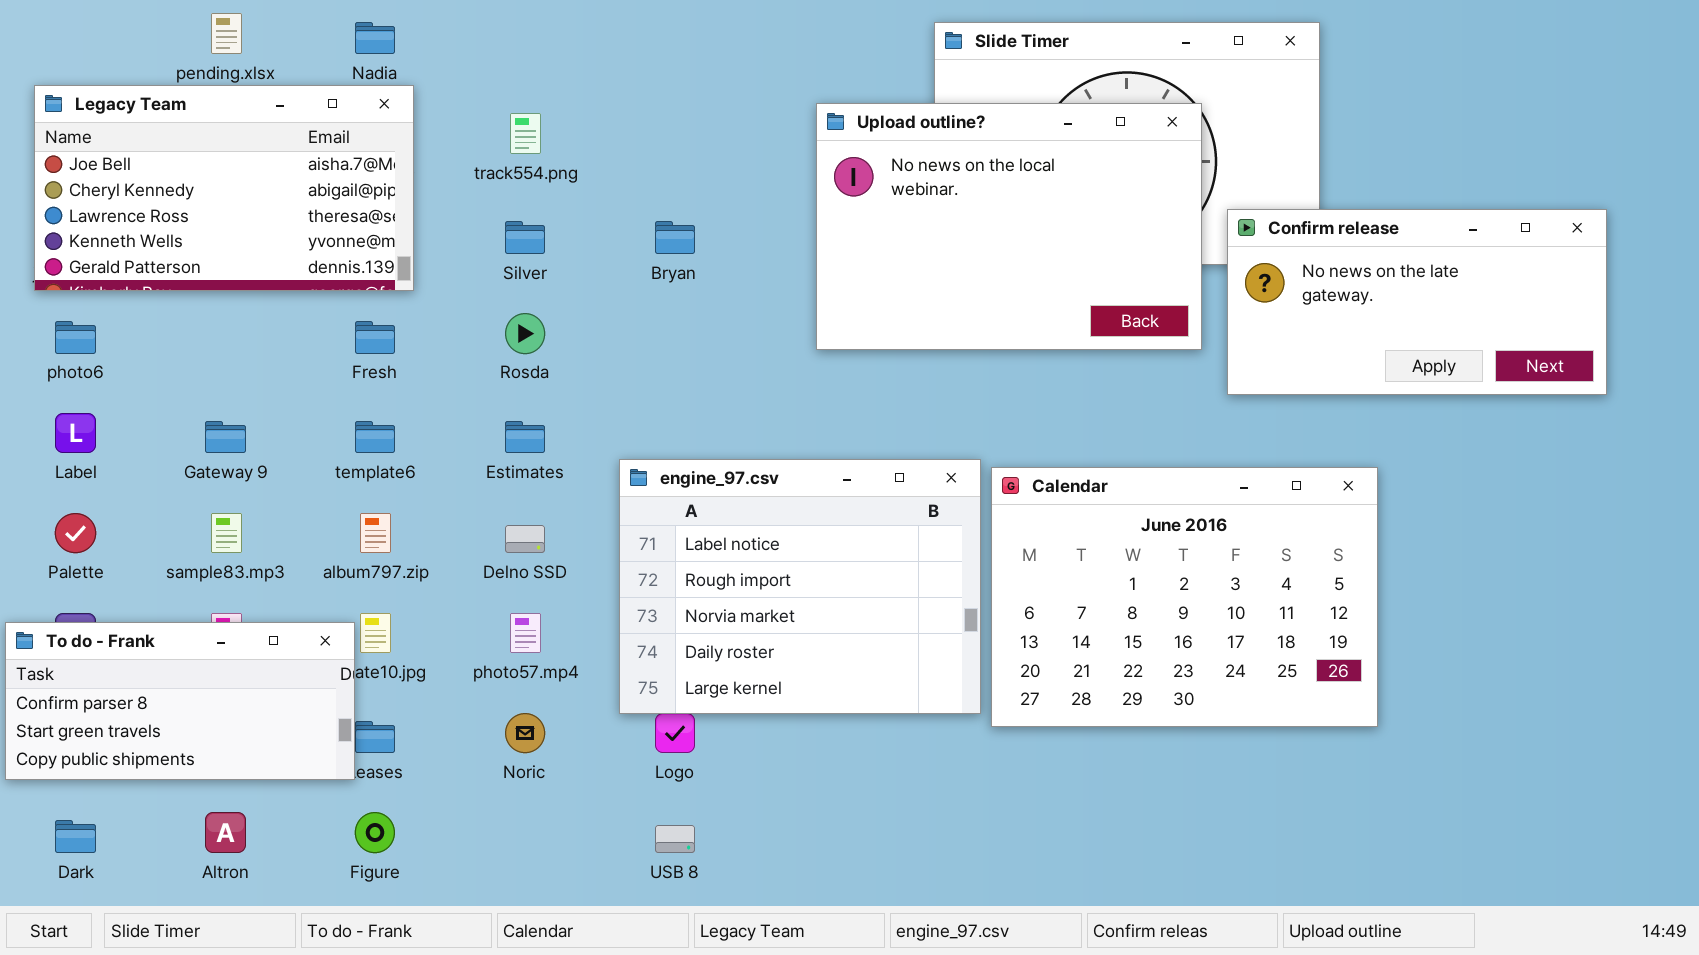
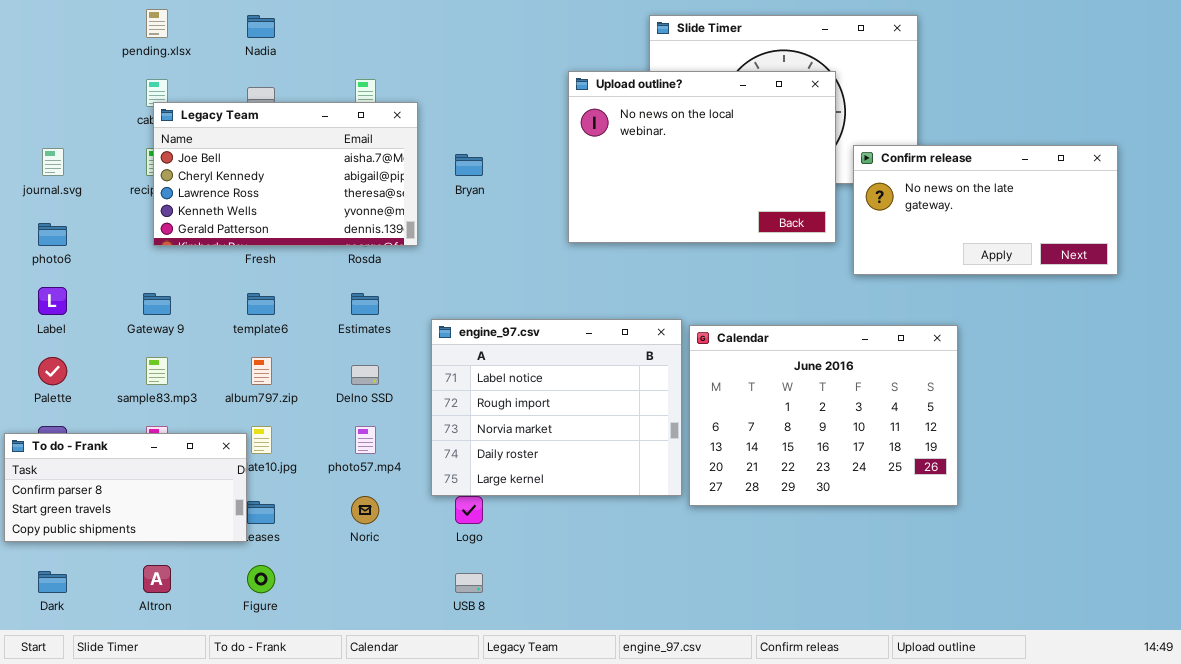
Legacy Team: [34,85,414,291] -> [153,102,418,246], moved

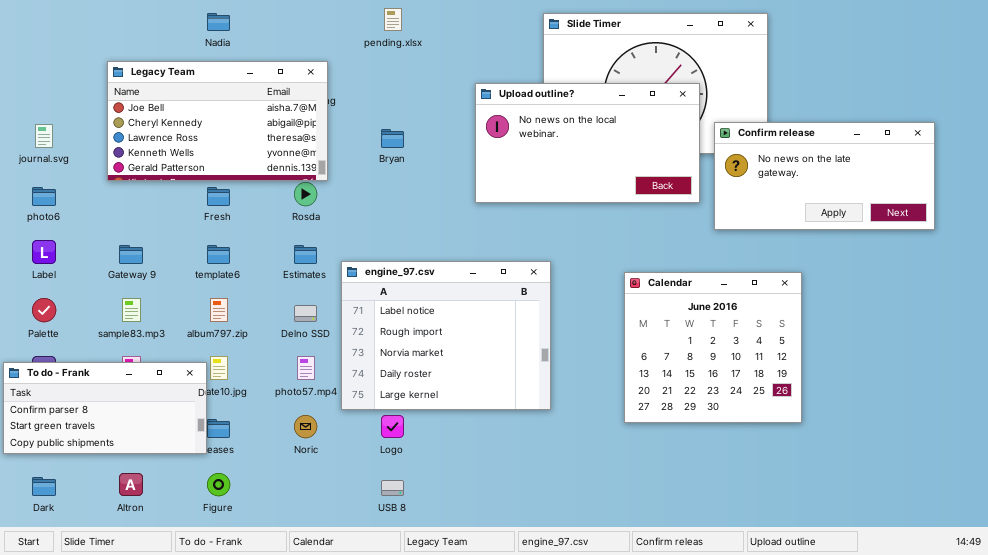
pending.xlsx: [146,9,168,38] -> [384,8,402,31], moved
Upload outline?: [568,71,836,243] -> [475,83,700,203], resized
Legacy Team: [153,102,418,246] -> [107,61,328,181], moved
engine_97.csv: [431,319,682,496] -> [341,261,551,410], moved
Calendar: [689,325,958,506] -> [624,272,802,423], resized

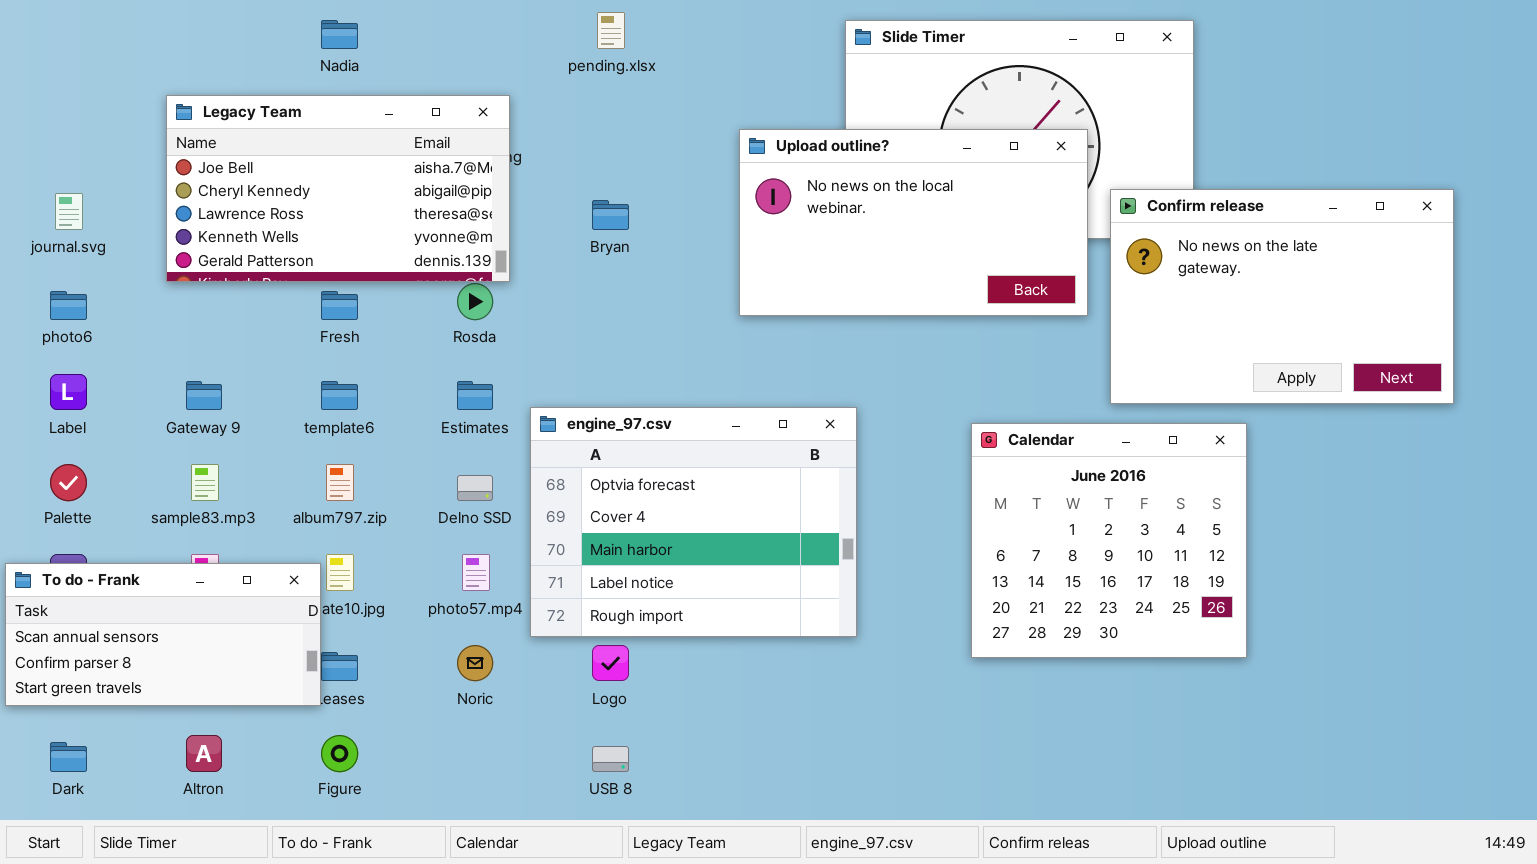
Confirm release: [714,122,935,230] -> [1110,189,1454,404], resized
engine_97.csv: [341,261,551,410] -> [530,407,857,637], scrolled up 3 rows
To do - Frank: [3,362,207,454] -> [5,563,321,706], scrolled up 1 row

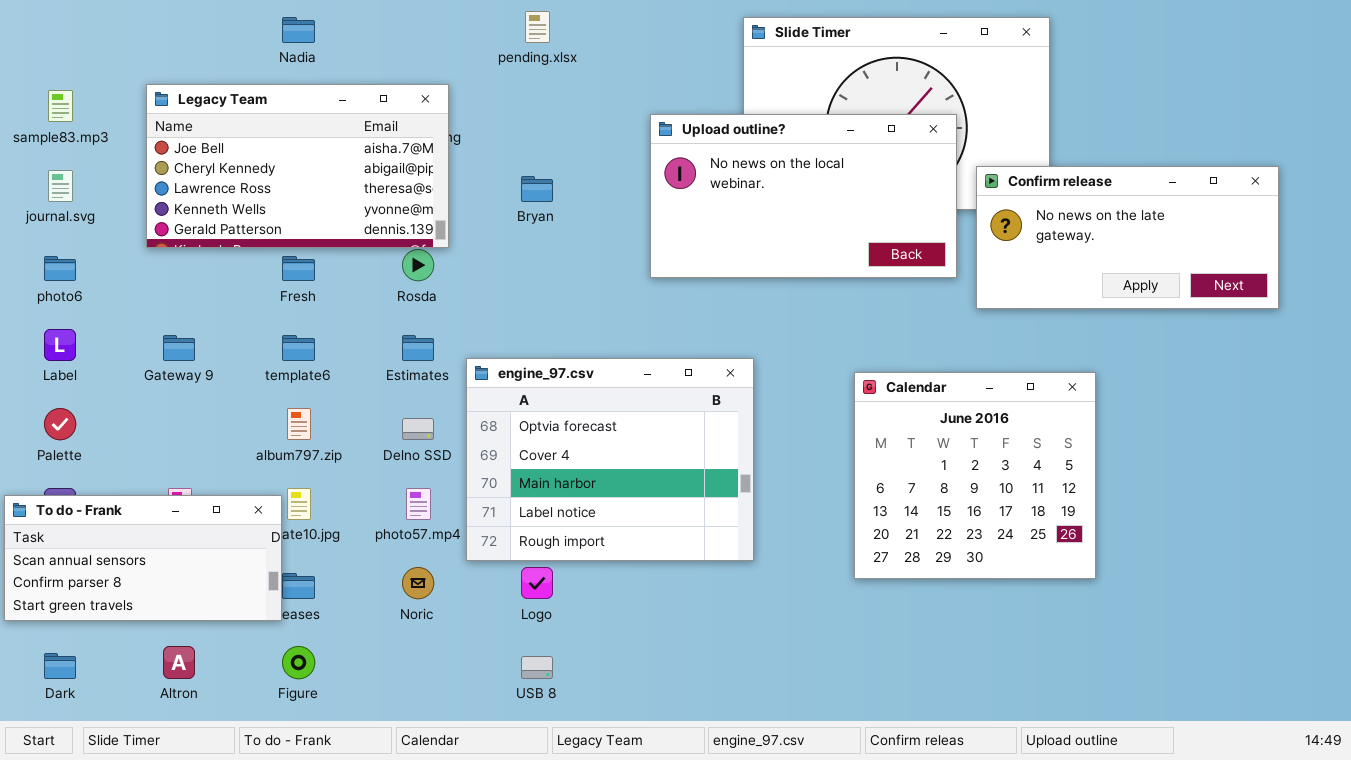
Confirm release: [1110,189,1454,404] -> [976,166,1279,309], resized
sample83.mp3: [191,464,219,501] -> [48,90,73,122], moved

